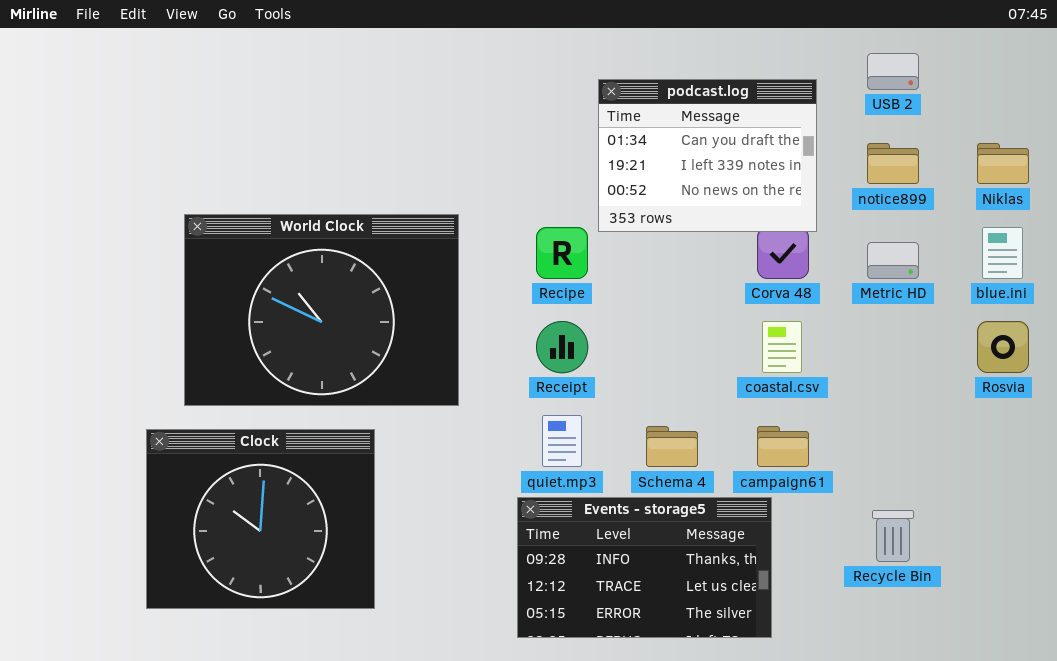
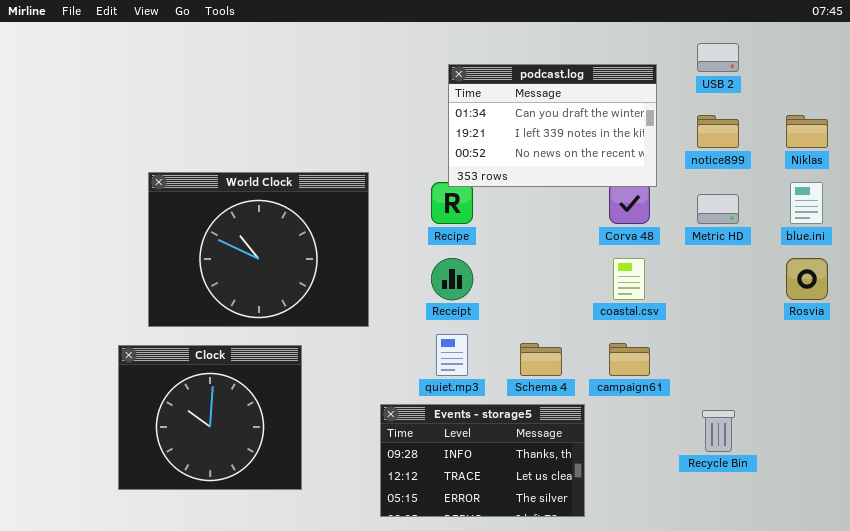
podcast.log: [598,79,817,232] -> [448,64,657,187], resized
Events - storage5: [517,497,772,638] -> [380,404,585,517], moved

